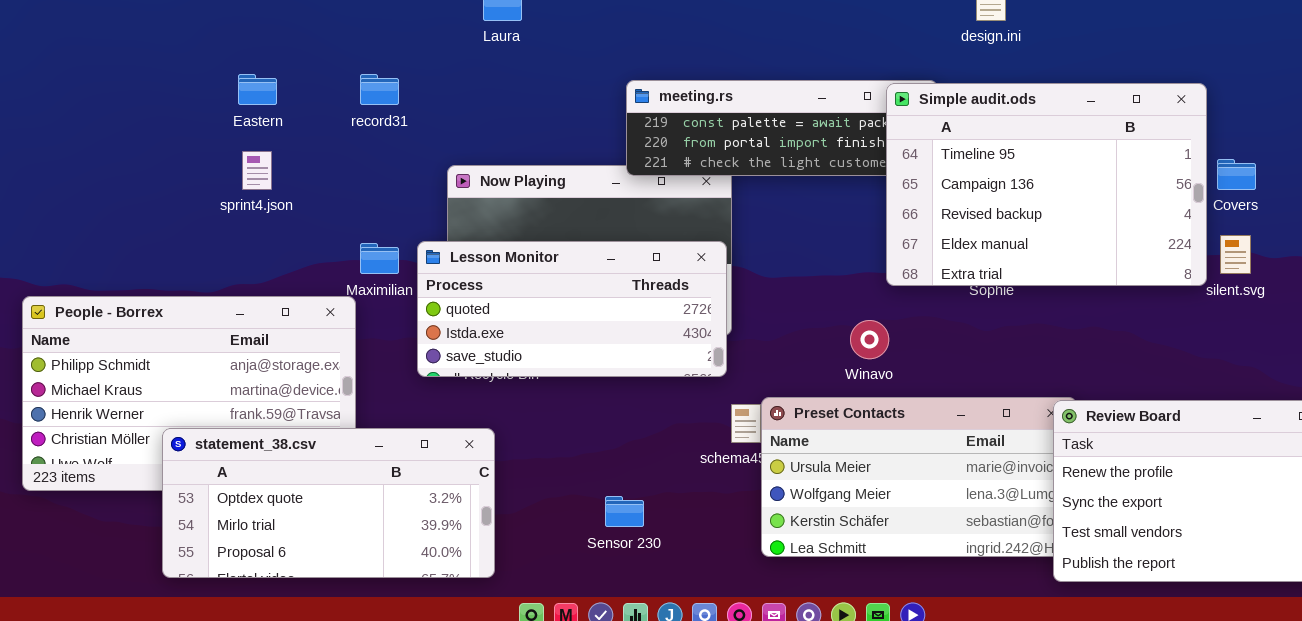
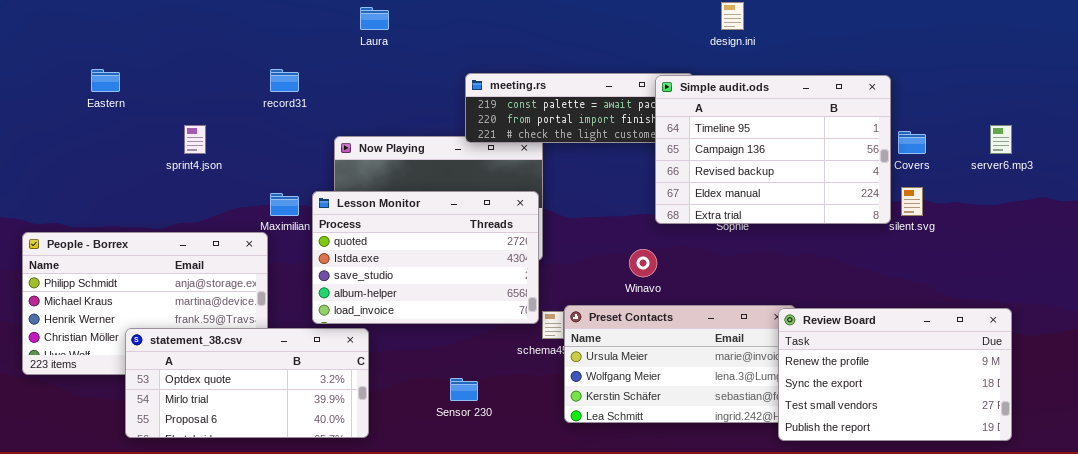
Eastern: [238,74,277,105] -> [91,69,120,92], moved
Lesson Monitor: [417,241,727,377] -> [312,191,539,324], resized

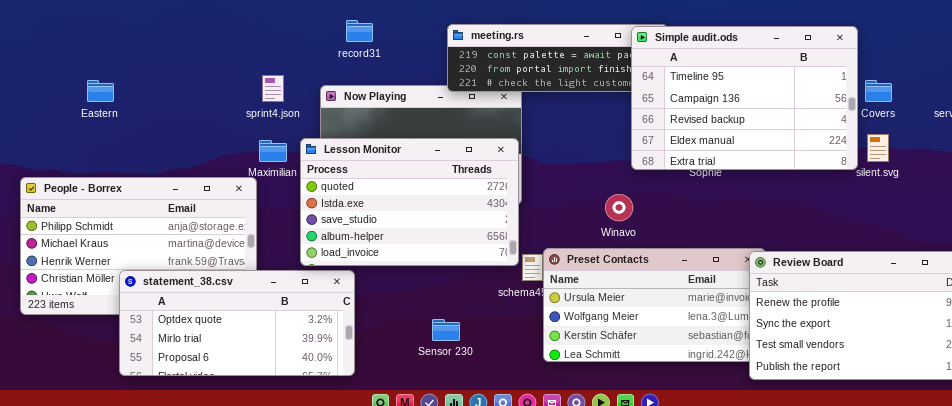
Eastern: [91,69,120,92] -> [87,80,114,102], moved
record31: [270,69,299,92] -> [346,20,373,42], moved
sprint4.json: [184,125,206,154] -> [262,75,284,102], moved

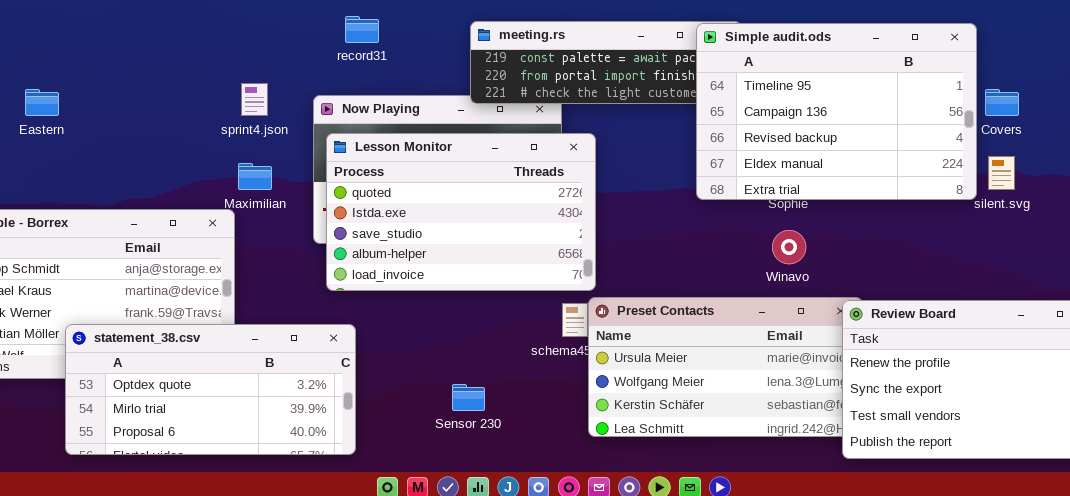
Lesson Monitor: [300,138,519,266] -> [326,133,596,291], moved
Winavo: [605,194,633,221] -> [772,230,806,264], moved

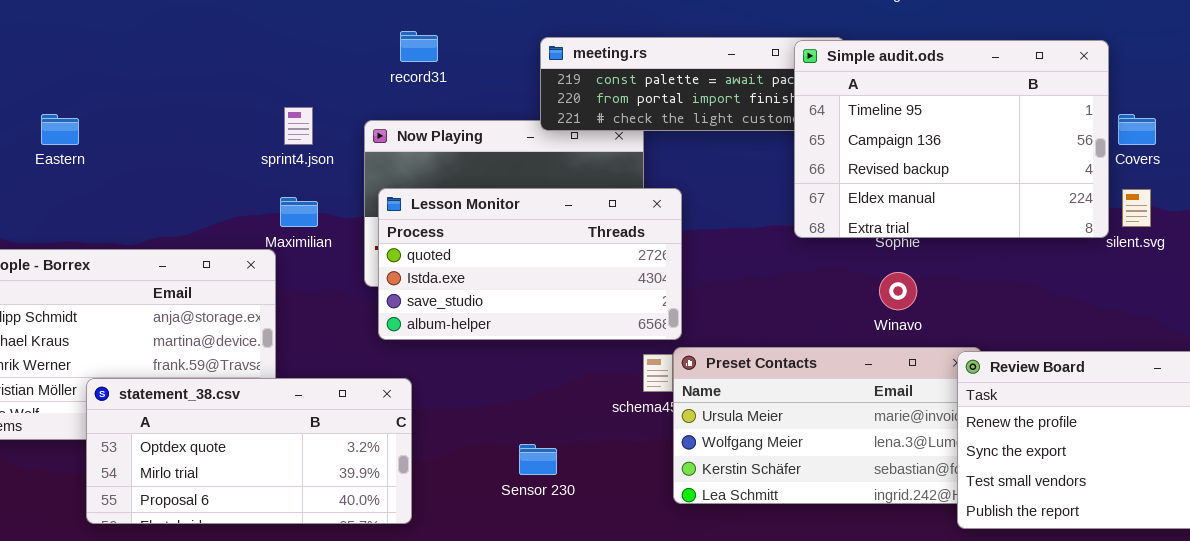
Lesson Monitor: [326,133,596,291] -> [378,188,682,340], resized

